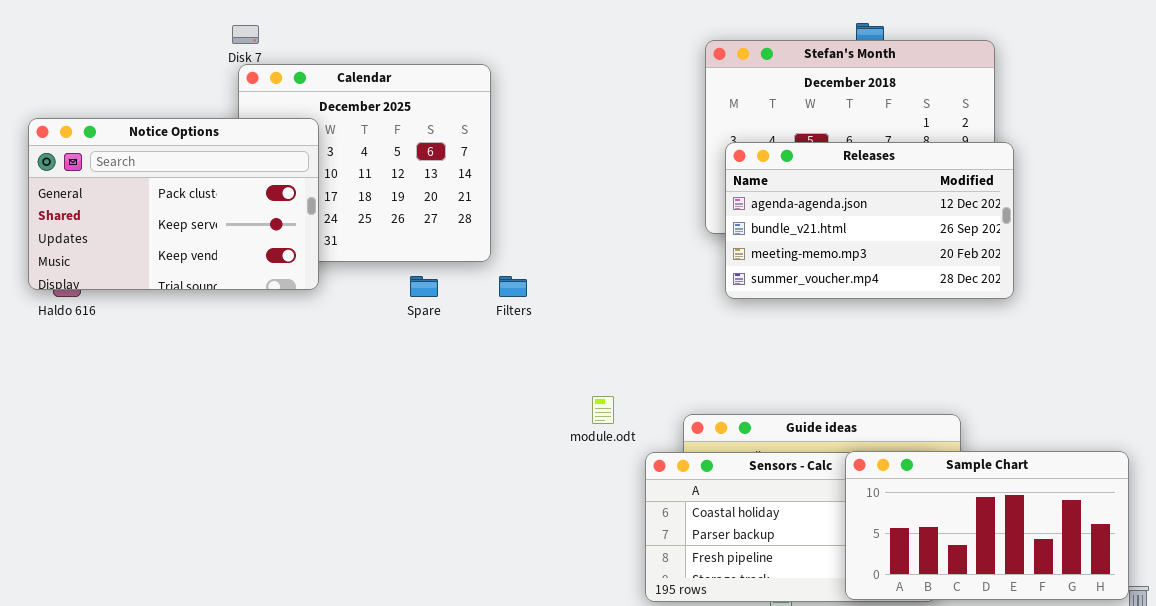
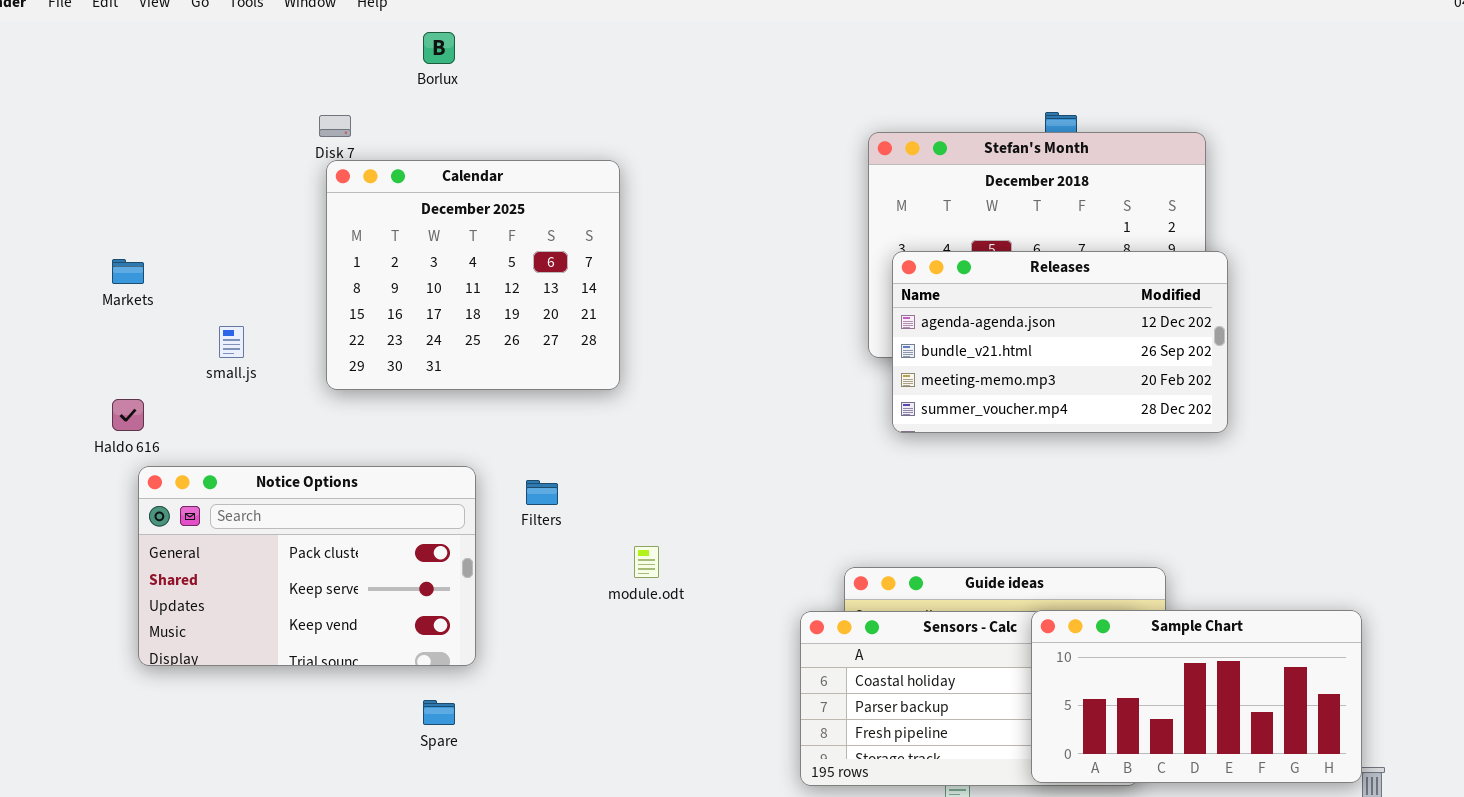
Notice Options: [28,118,319,290] -> [138,466,476,666], moved
Spare: [410,276,438,297] -> [423,700,455,725], moved
Filters: [499,276,527,297] -> [526,480,558,505], moved
module.odt: [592,396,614,424] -> [634,546,659,578], moved

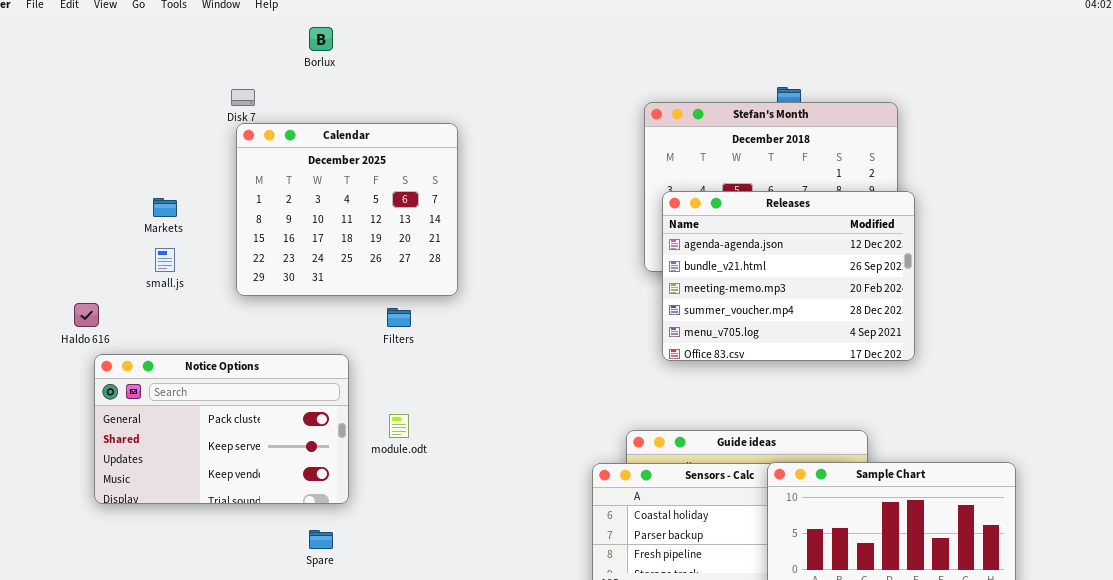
Releases: [892,251,1228,433] -> [662,191,915,361], resized
Markets: [112,259,144,284] -> [153,198,177,217], moved
Filters: [526,480,558,505] -> [387,308,411,327], moved
module.odt: [634,546,659,578] -> [389,414,409,438], moved

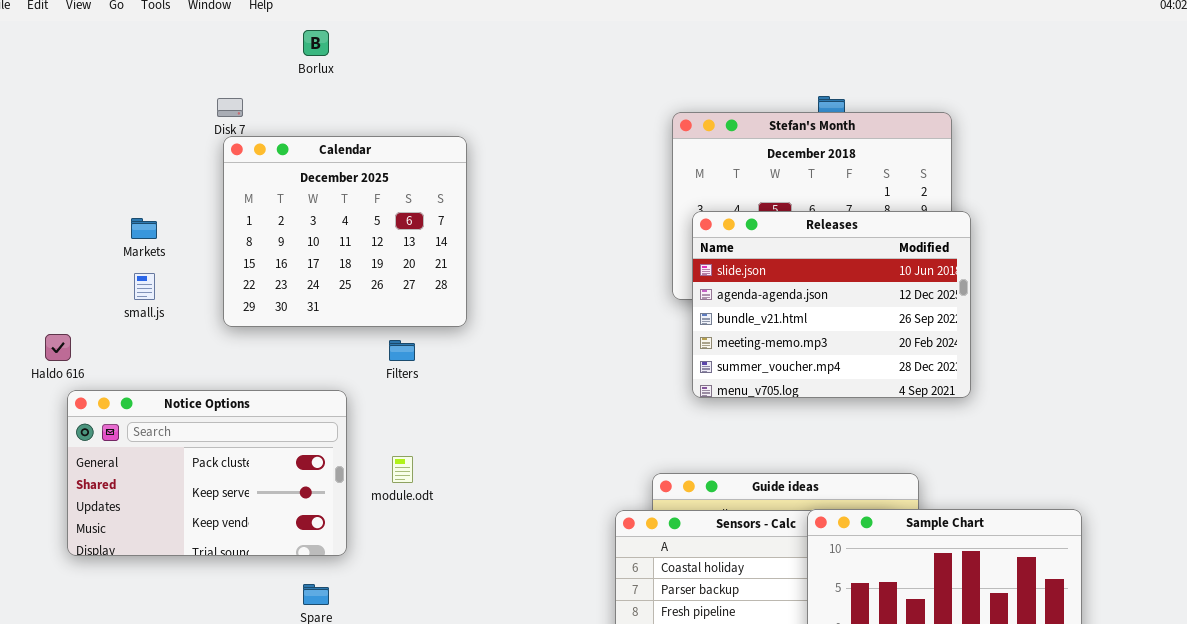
Releases: [662,191,915,361] -> [692,211,971,398], scrolled up 1 row

